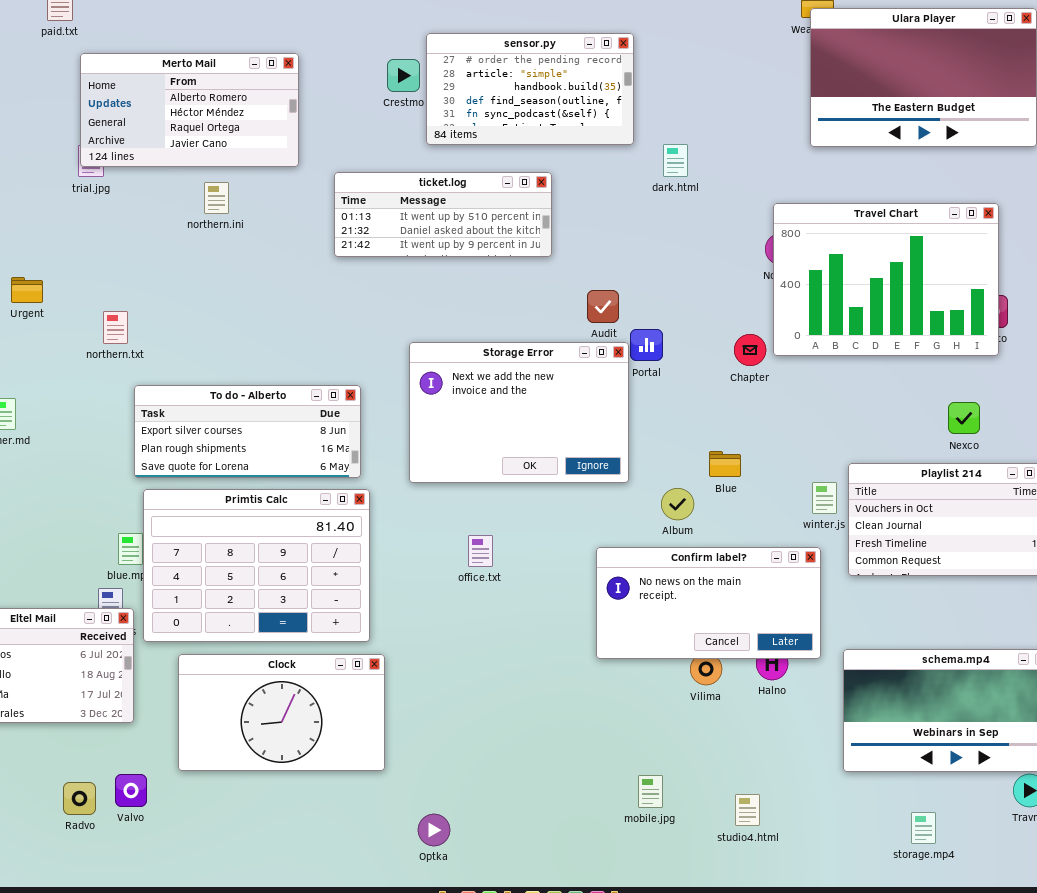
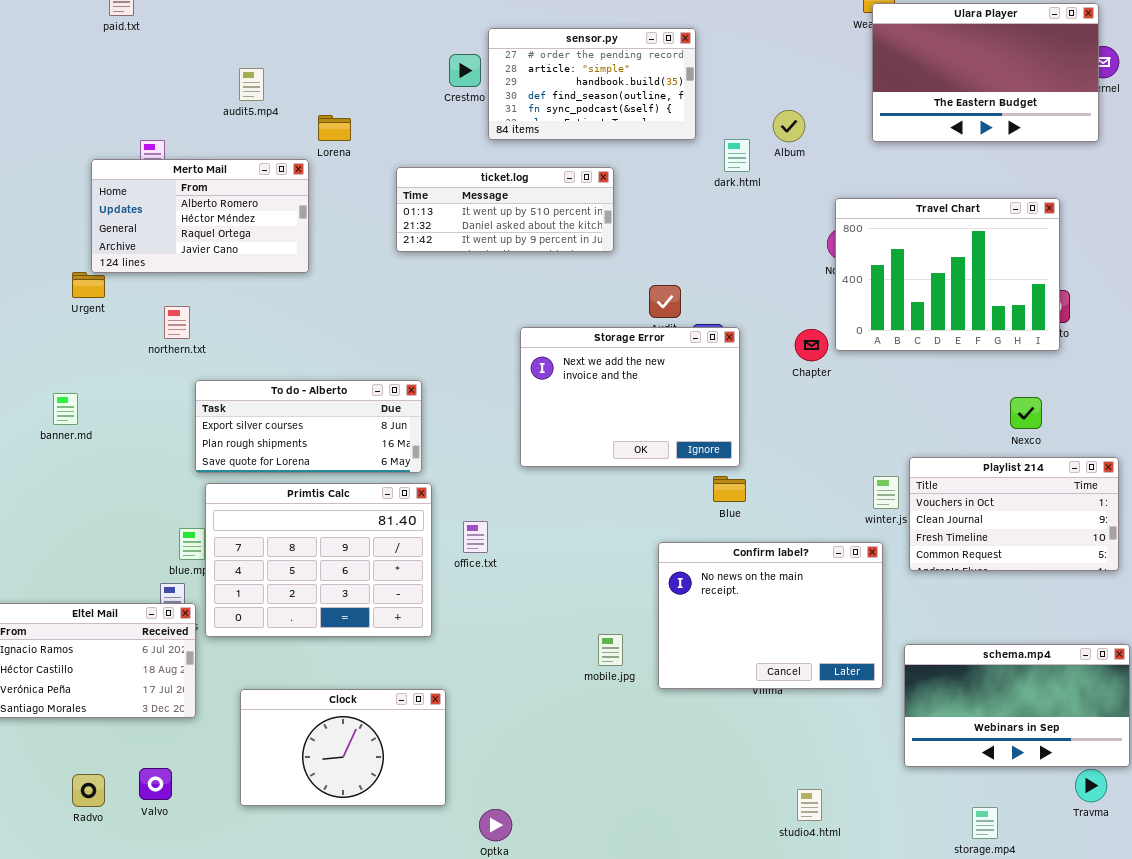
Merto Mail: [80,53,299,167] -> [91,159,309,273], moved
Storage Error: [409,342,629,483] -> [520,327,740,467], moved
Blue: [709,451,741,477] -> [713,476,746,502], moved
Album: [661,488,694,520] -> [773,110,805,142], moved
office.txt: [468,535,493,567] -> [463,521,488,553], moved
Confirm label?: [596,547,821,659] -> [658,542,883,689], resized
Clock: [178,654,385,771] -> [240,689,446,806], moved
Valvo: [115,774,147,807] -> [139,768,172,800], moved
mobile.jpg: [638,775,663,808] -> [598,634,623,666], moved
Radvo: [63,782,96,815] -> [72,774,105,807], moved

